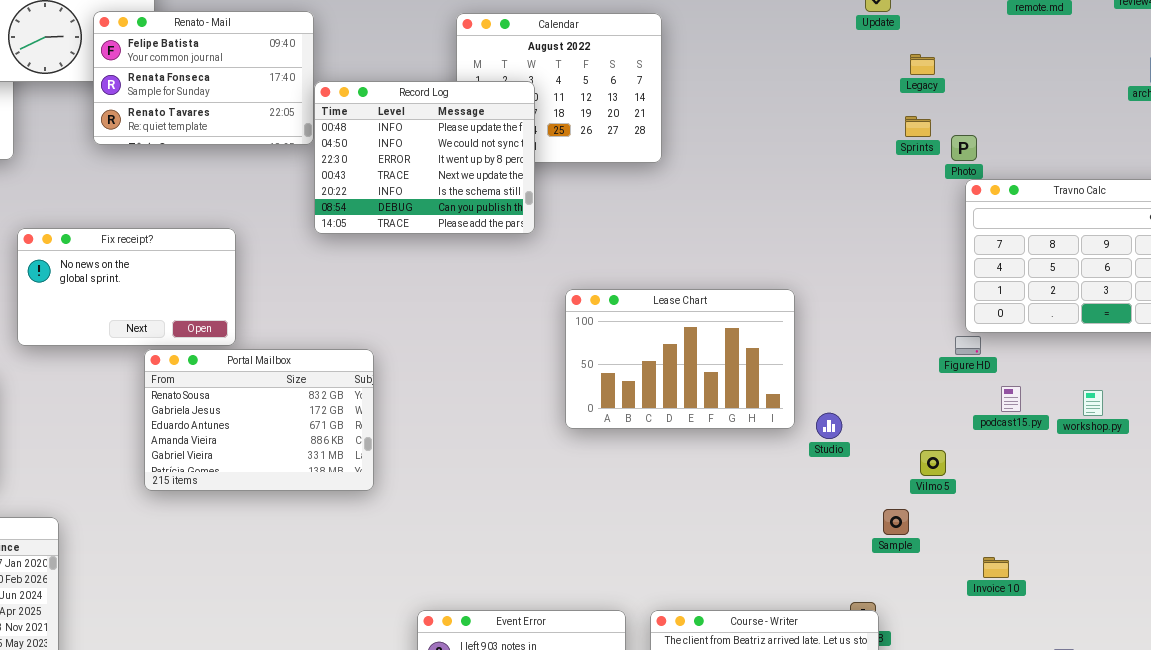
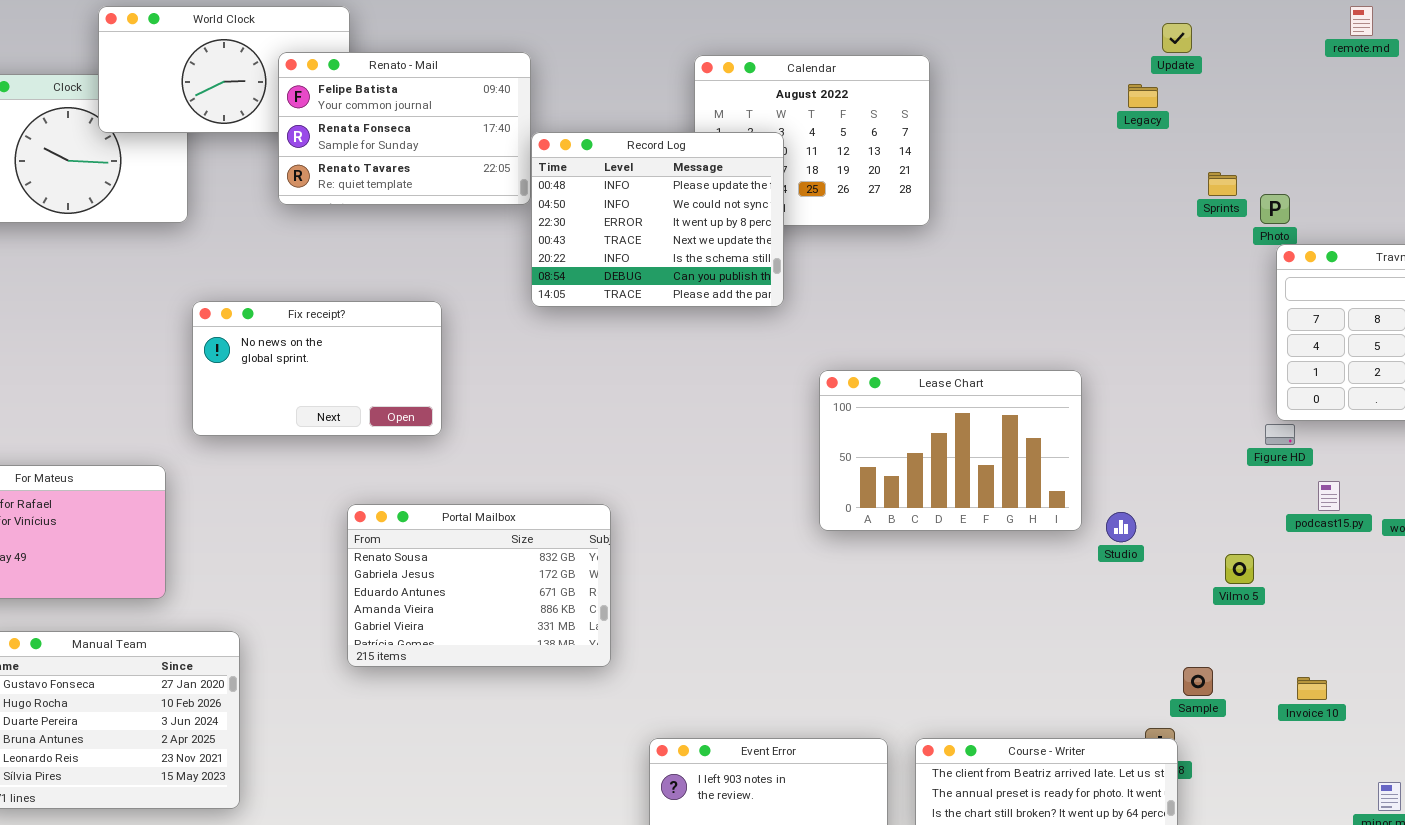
Legacy: [910,54,935,75] -> [1128,84,1158,108], moved
Portal Mailbox: [144,349,374,491] -> [347,504,611,667], moved
Sample: [883,509,909,535] -> [1183,667,1213,696], moved

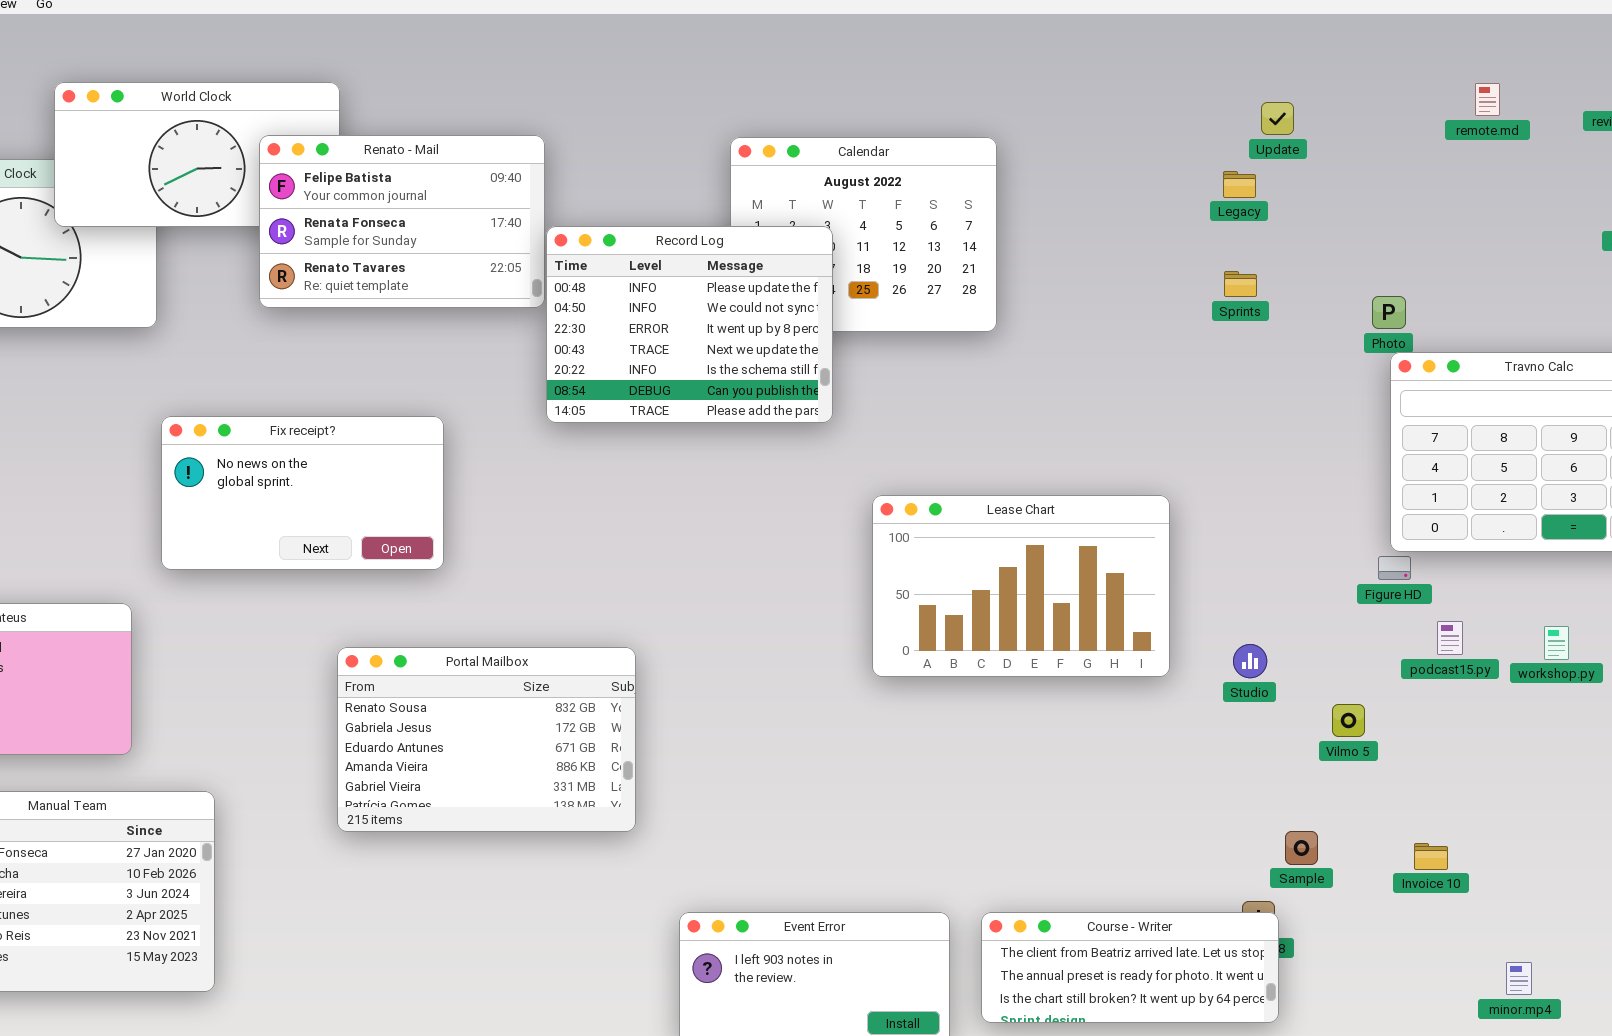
Sprints: [1208,172,1237,196] -> [1224,271,1257,297], moved
Studio: [1106,512,1136,542] -> [1233,644,1267,678], moved

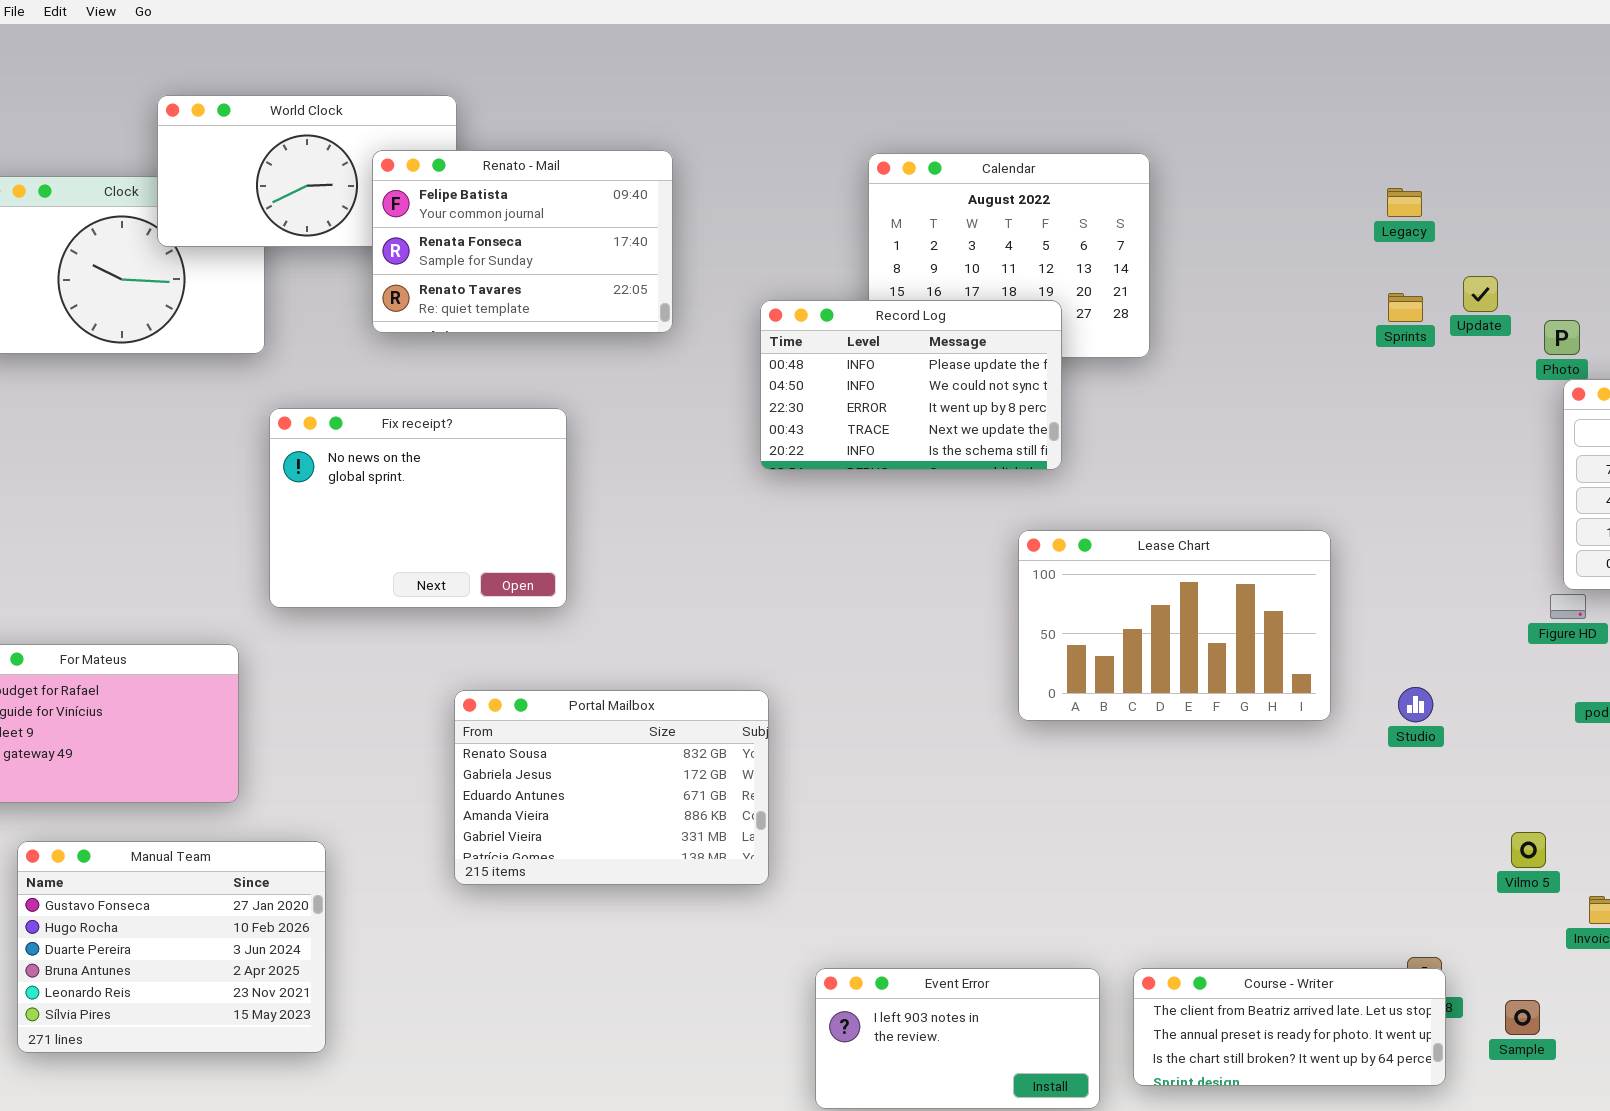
Update: [1261,102,1294,135] -> [1463,276,1498,312], moved
Record Log: [546,226,833,423] -> [760,300,1062,470], moved, resized
Fix receipt?: [161,416,444,570] -> [269,408,567,608], resized
Vilmo 5: [1332,704,1365,737] -> [1511,832,1546,868], moved
Sample: [1285,831,1318,865] -> [1505,1000,1540,1035], moved

